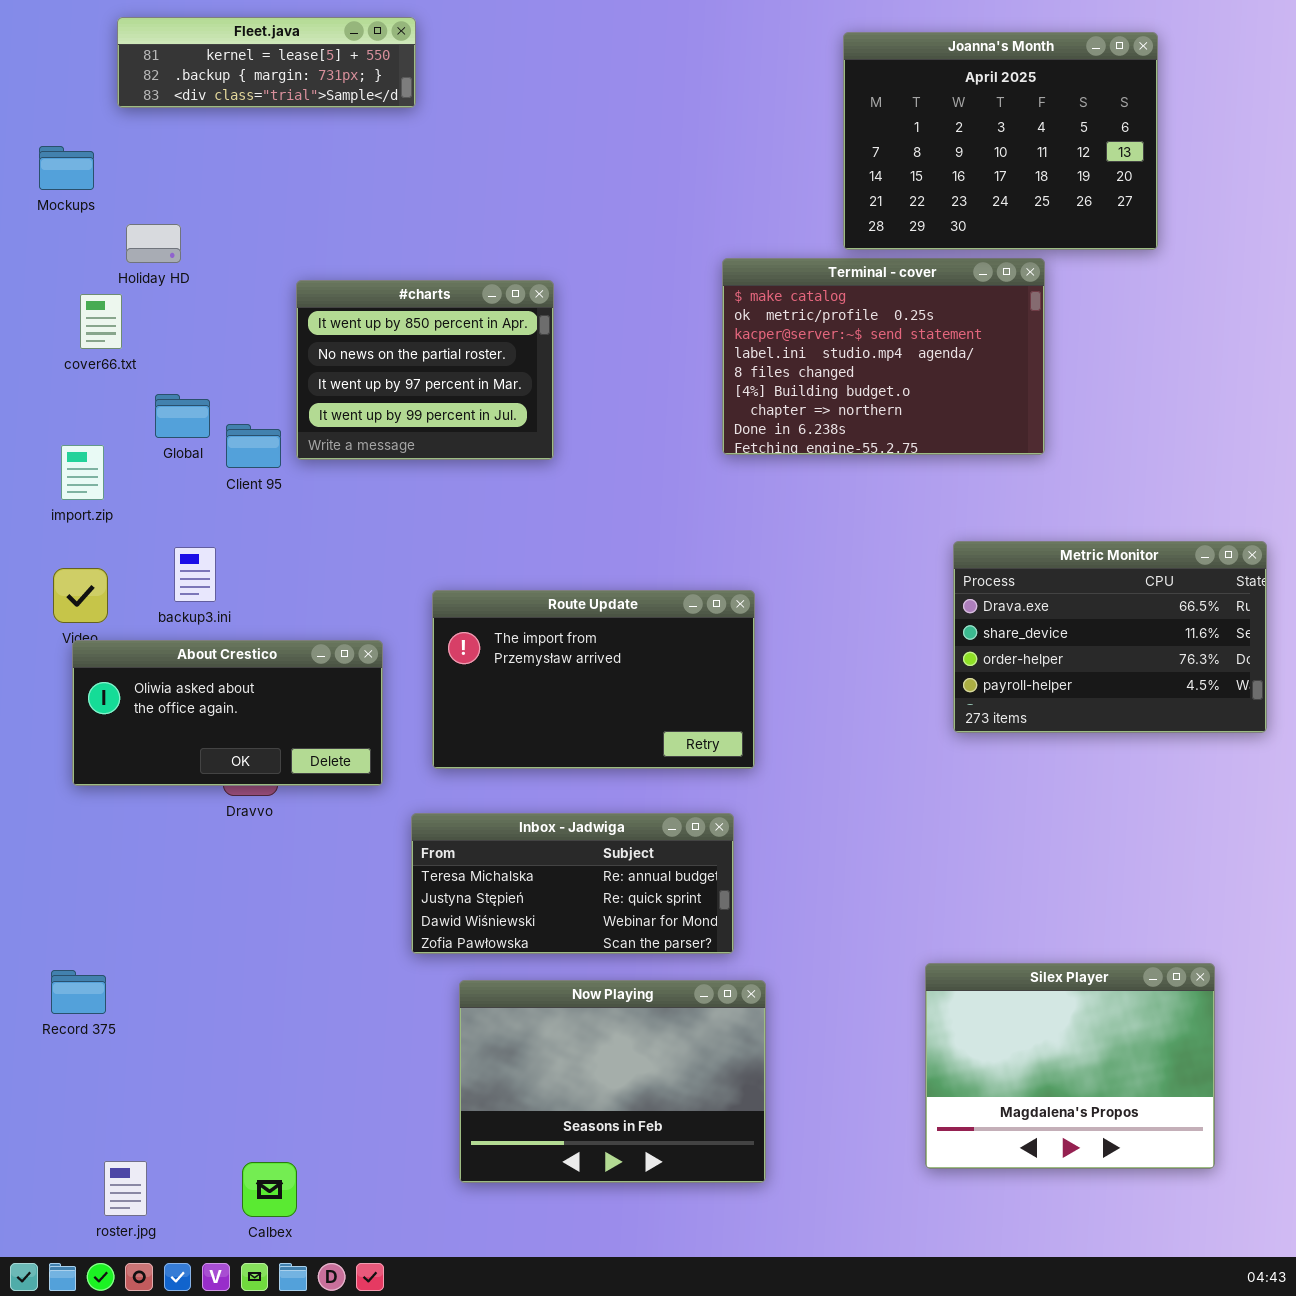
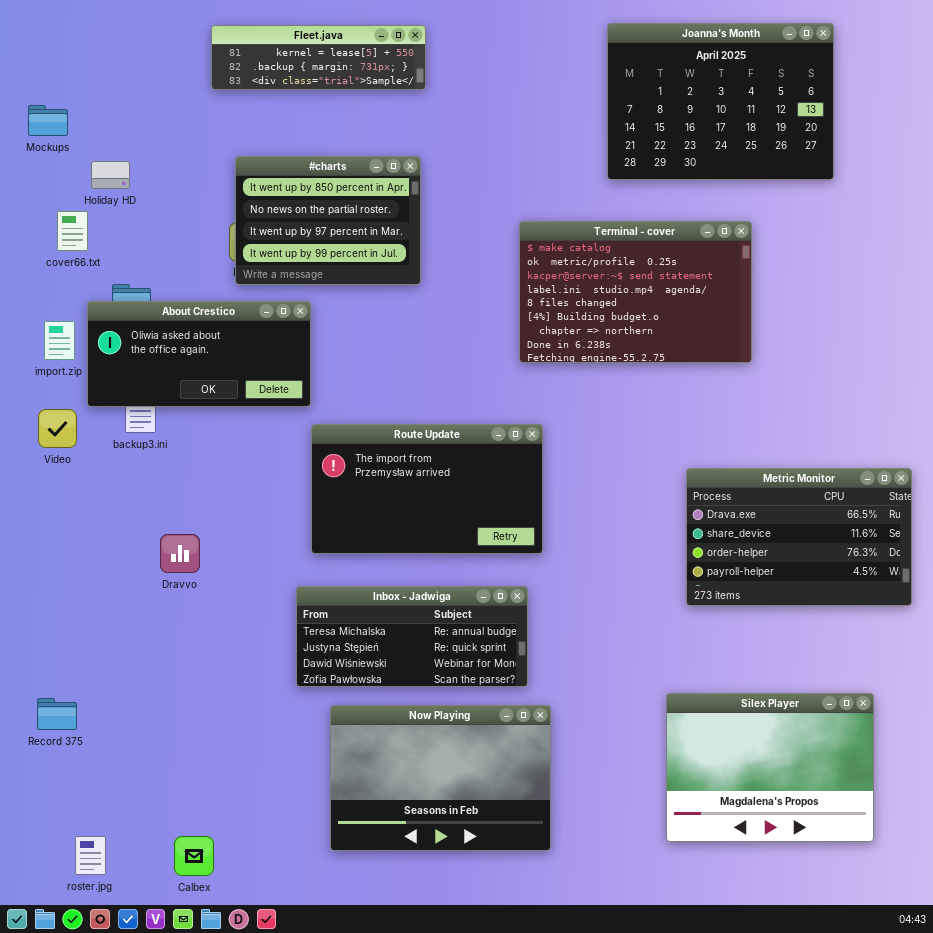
Fleet.java: [117,17,416,108] -> [211,25,426,90], moved
Terminal - cover: [722,258,1045,455] -> [519,221,752,363], moved
#charts: [296,280,554,460] -> [235,156,421,285], moved
Metric Monitor: [953,541,1267,733] -> [686,468,912,606], moved
About Crestico: [72,640,383,786] -> [87,301,311,407], moved

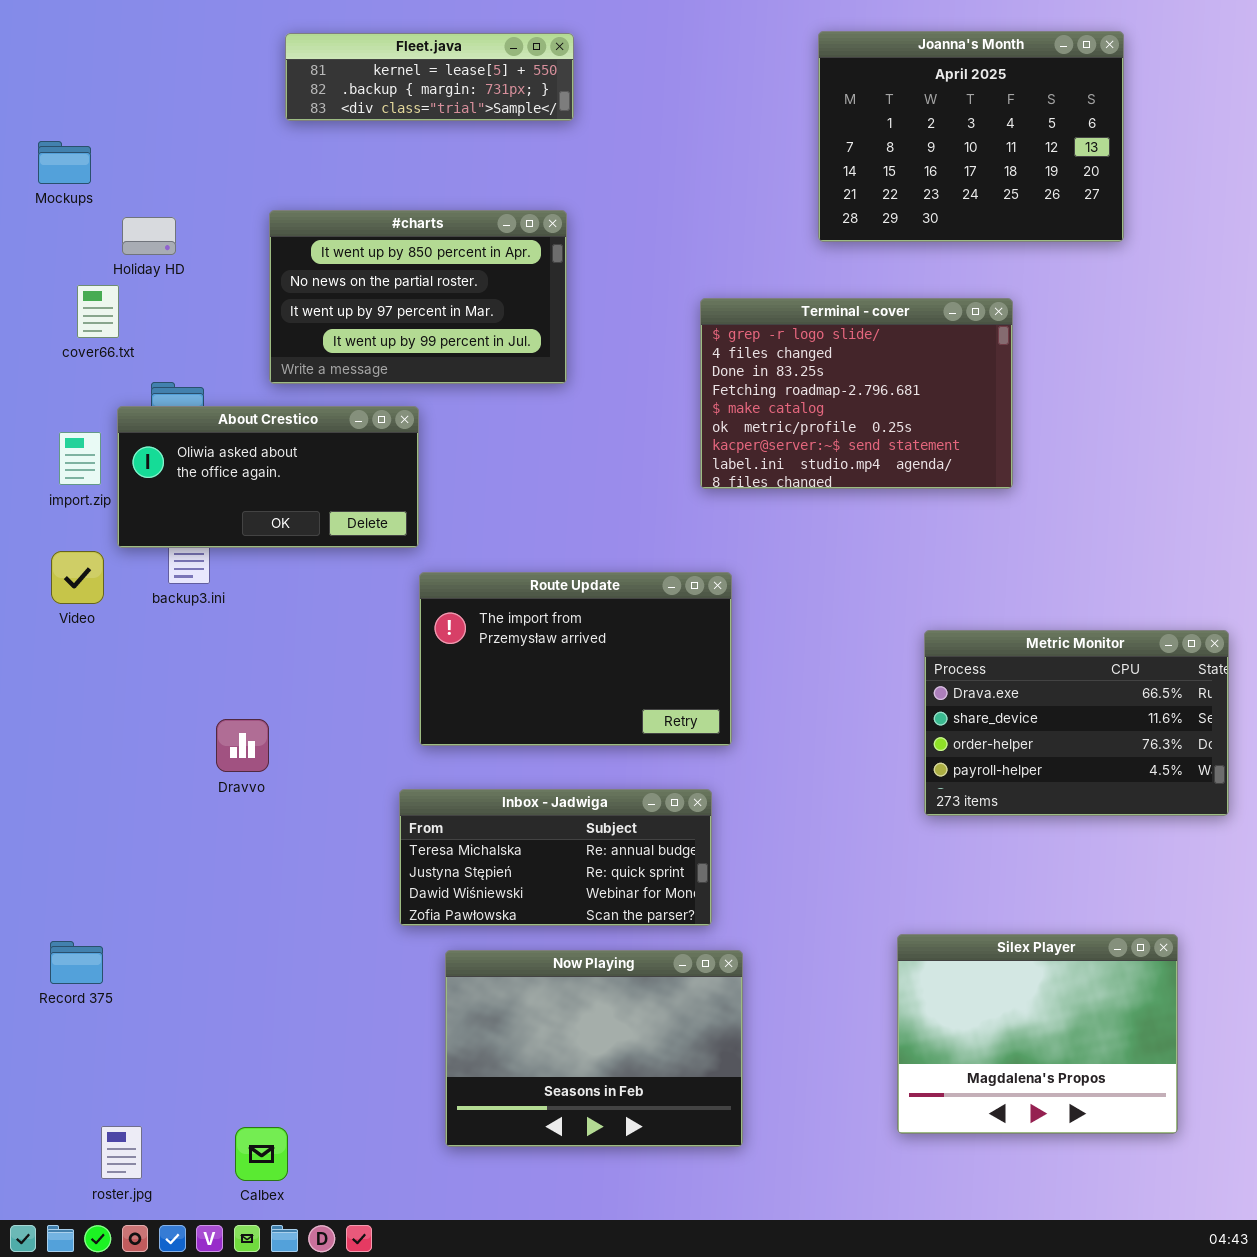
#charts: [235,156,421,285] -> [269,210,567,384], resized
Terminal - cover: [519,221,752,363] -> [700,298,1013,489], scrolled up 4 rows

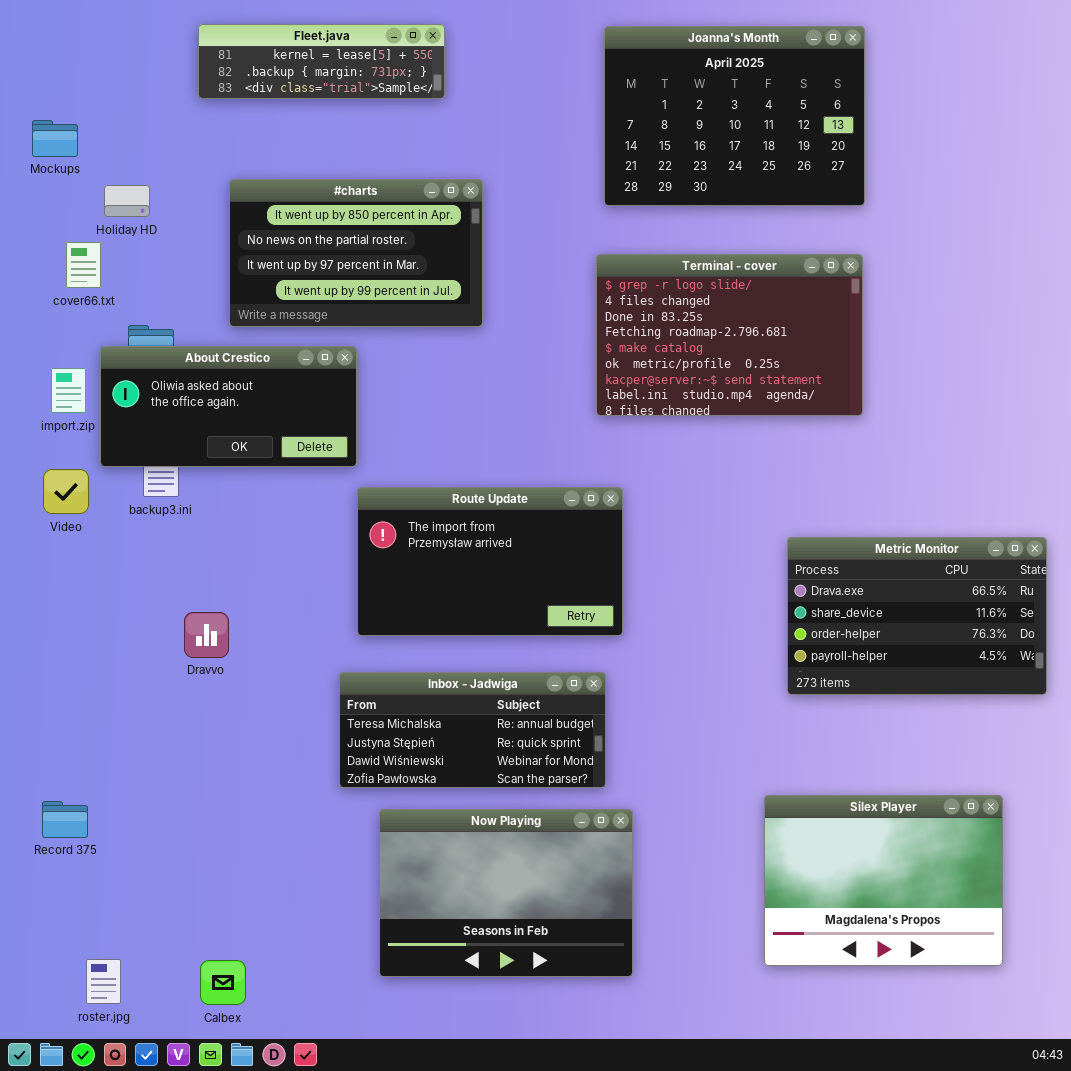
Joanna's Month: [818,31,1124,242] -> [604,26,865,206], moved
Fleet.java: [285,33,574,121] -> [198,24,445,99], moved

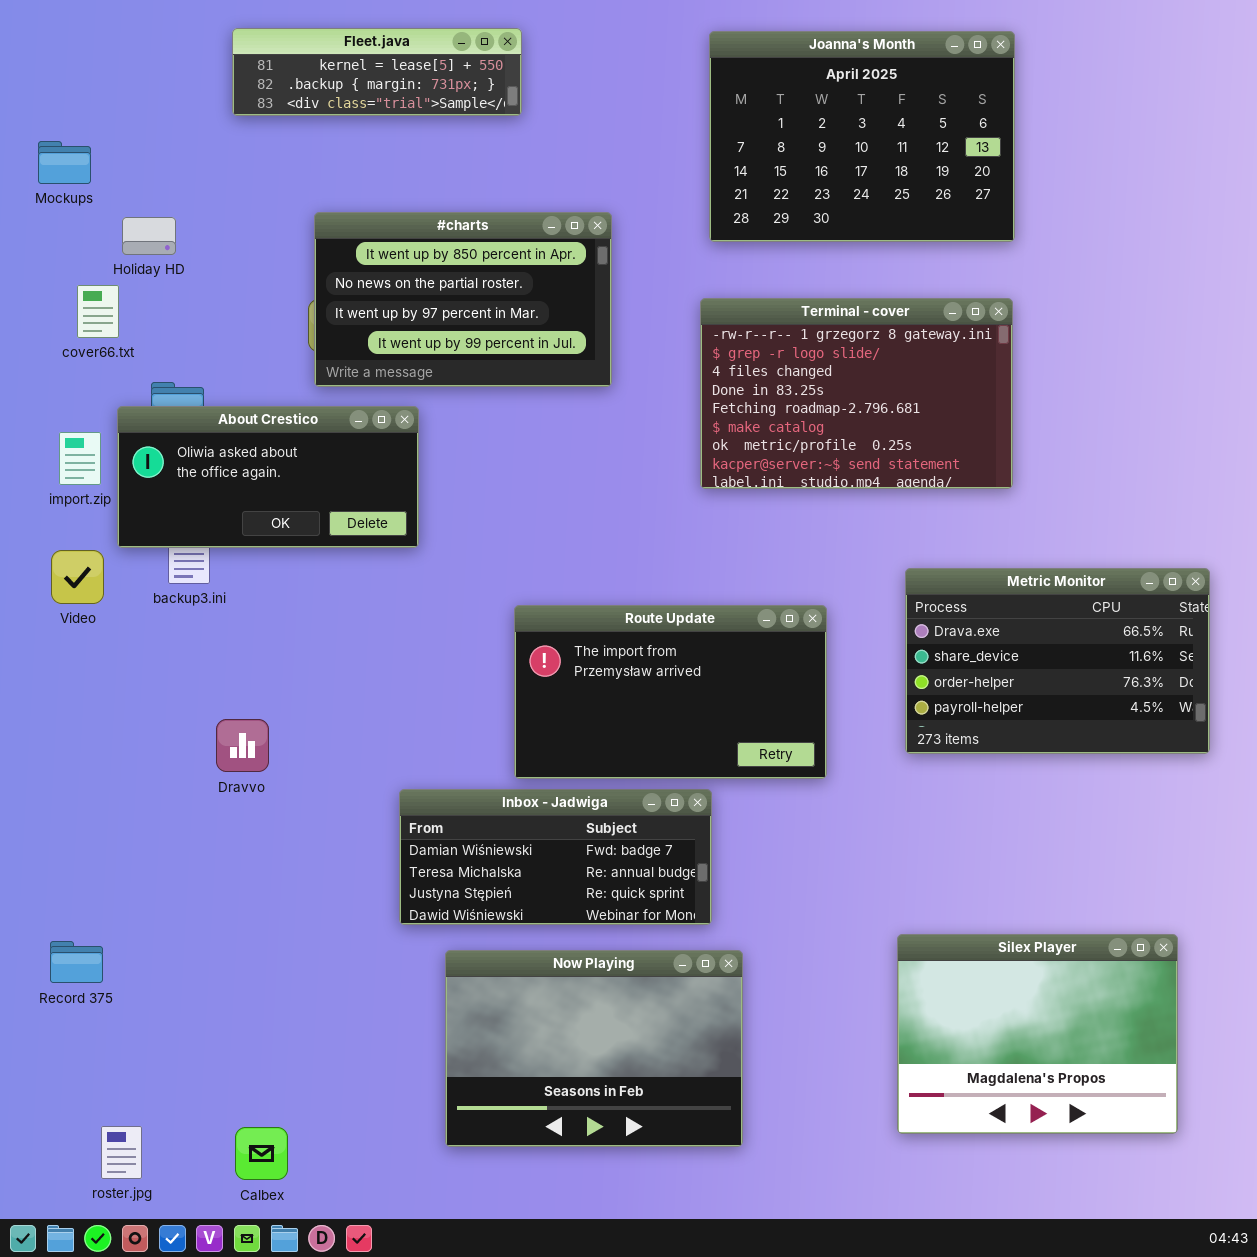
#charts: [229,179,483,327] -> [314,212,612,387], moved
Terminal - cover: [596,254,863,416] -> [700,298,1013,489], scrolled up 1 row
Route Update: [357,487,623,636] -> [514,605,827,779], moved
Metric Monitor: [787,537,1047,695] -> [905,568,1210,754], moved
Inbox - Jadwiga: [339,672,606,788] -> [399,789,712,925], scrolled up 1 row

